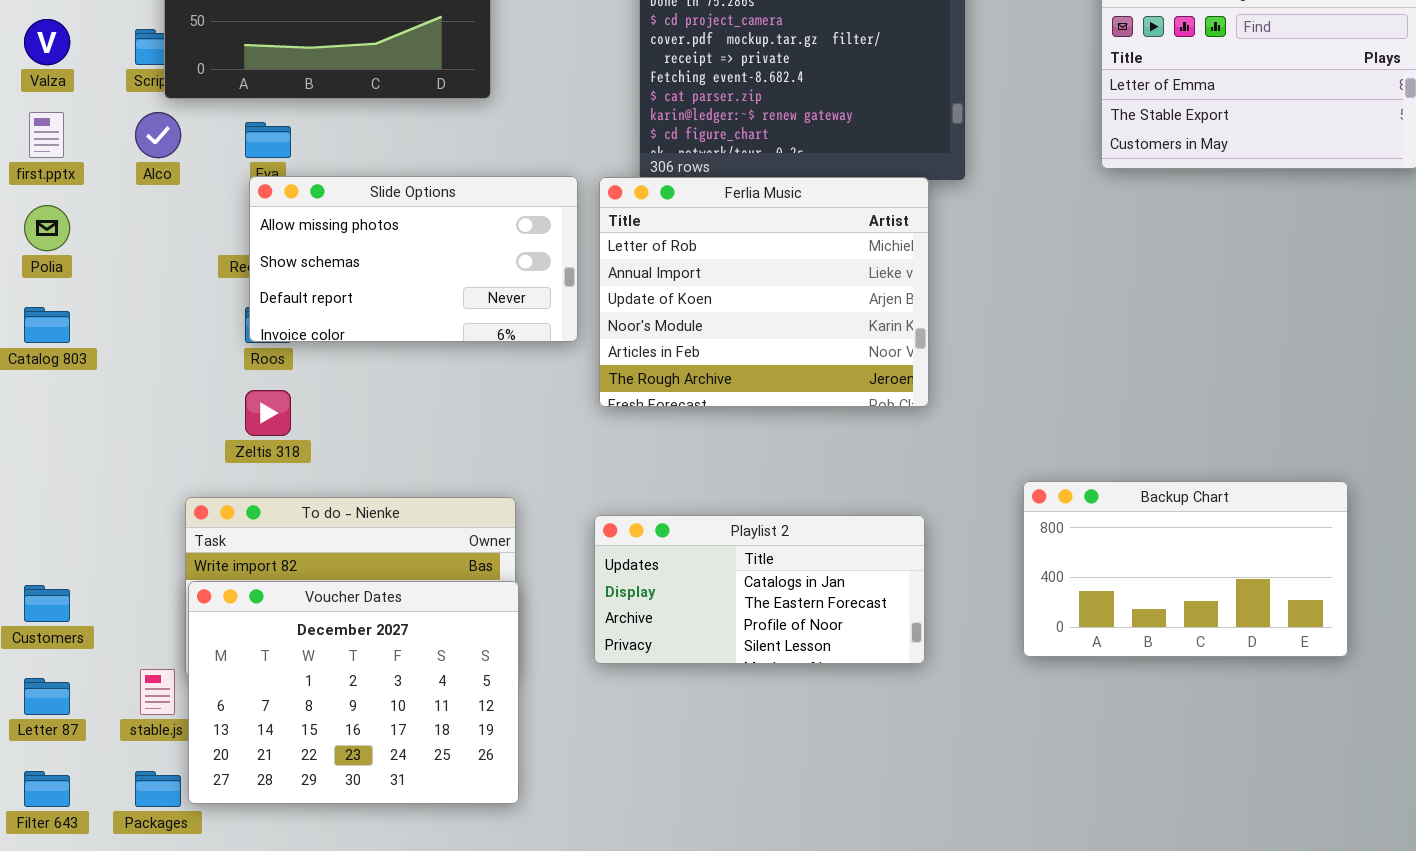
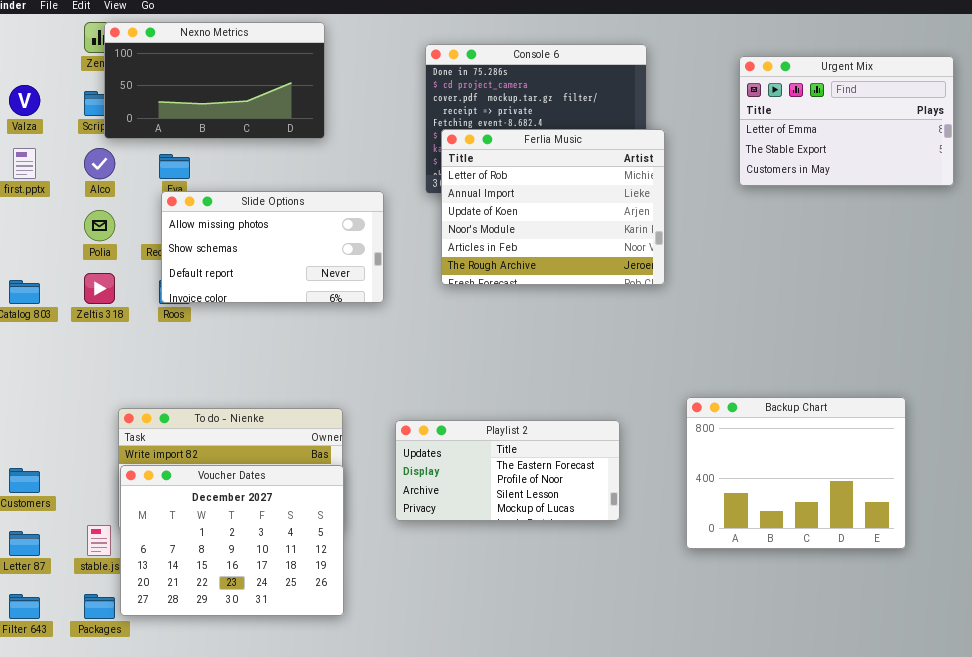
Ferlia Music: [599,177,929,407] -> [441,129,665,285], moved
Polia: [24,205,70,251] -> [84,210,115,241], moved
Zeltis 318: [245,390,291,436] -> [84,273,115,304], moved
Backup Chart: [1023,481,1348,657] -> [686,397,906,549], resized
Playlist 2: [594,515,925,664] -> [395,420,620,521], scrolled down 1 row

